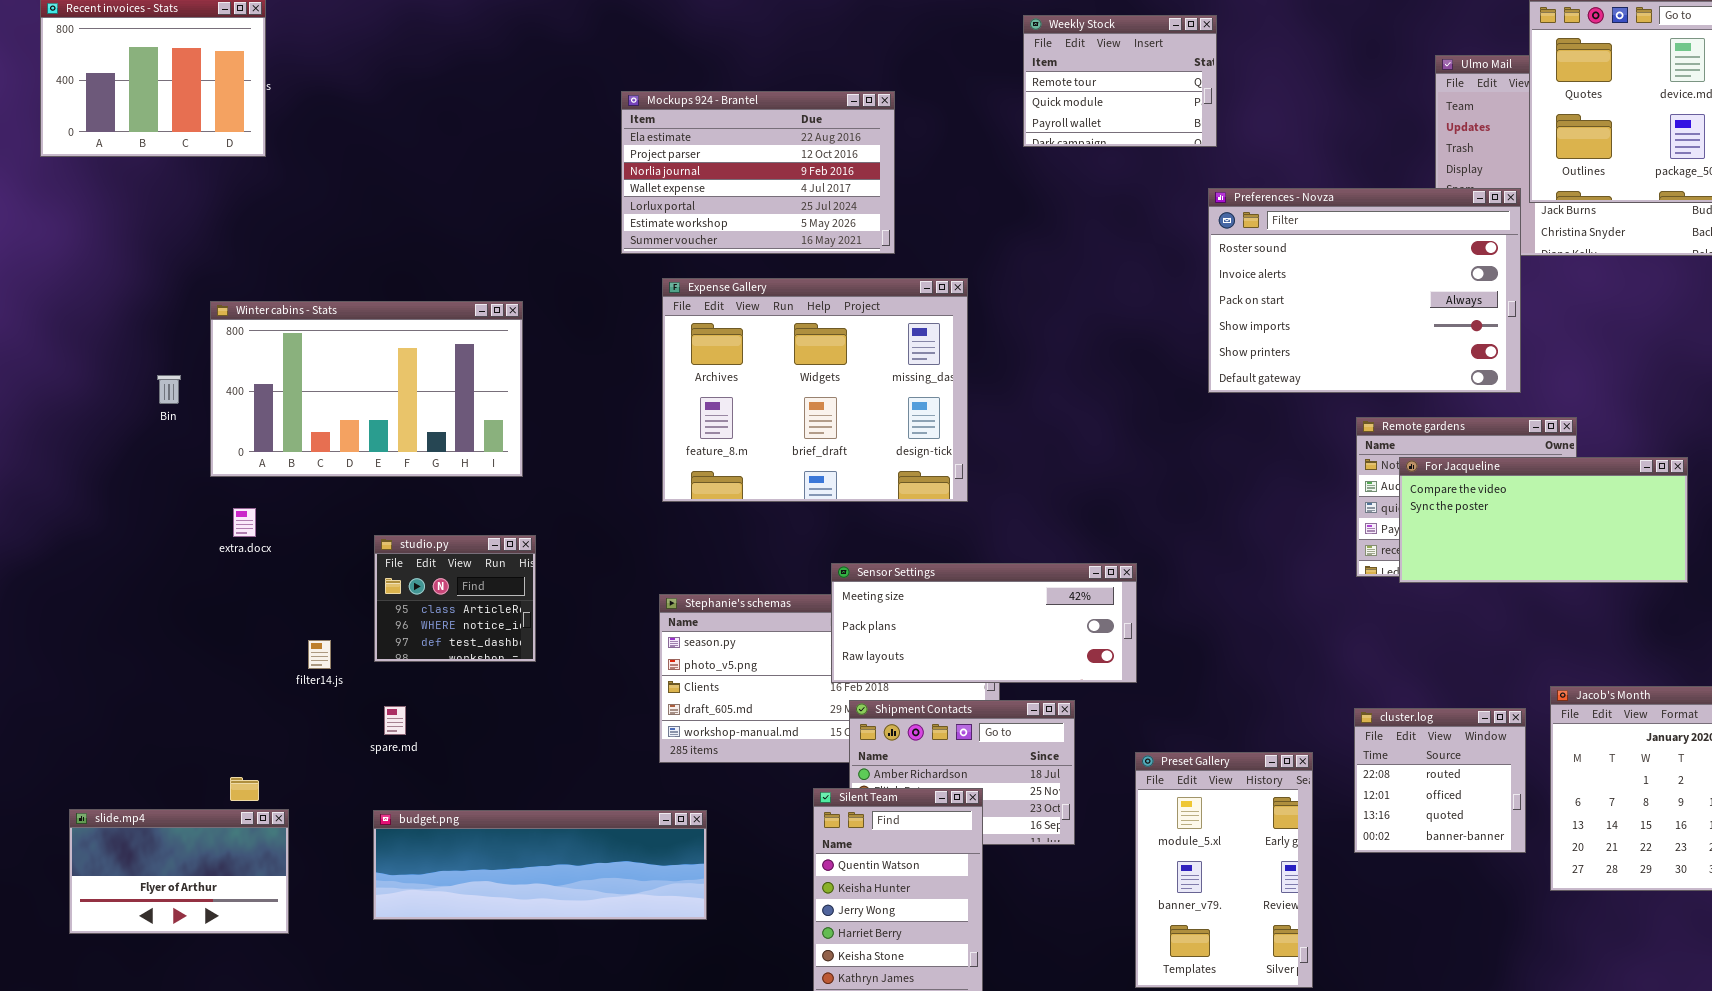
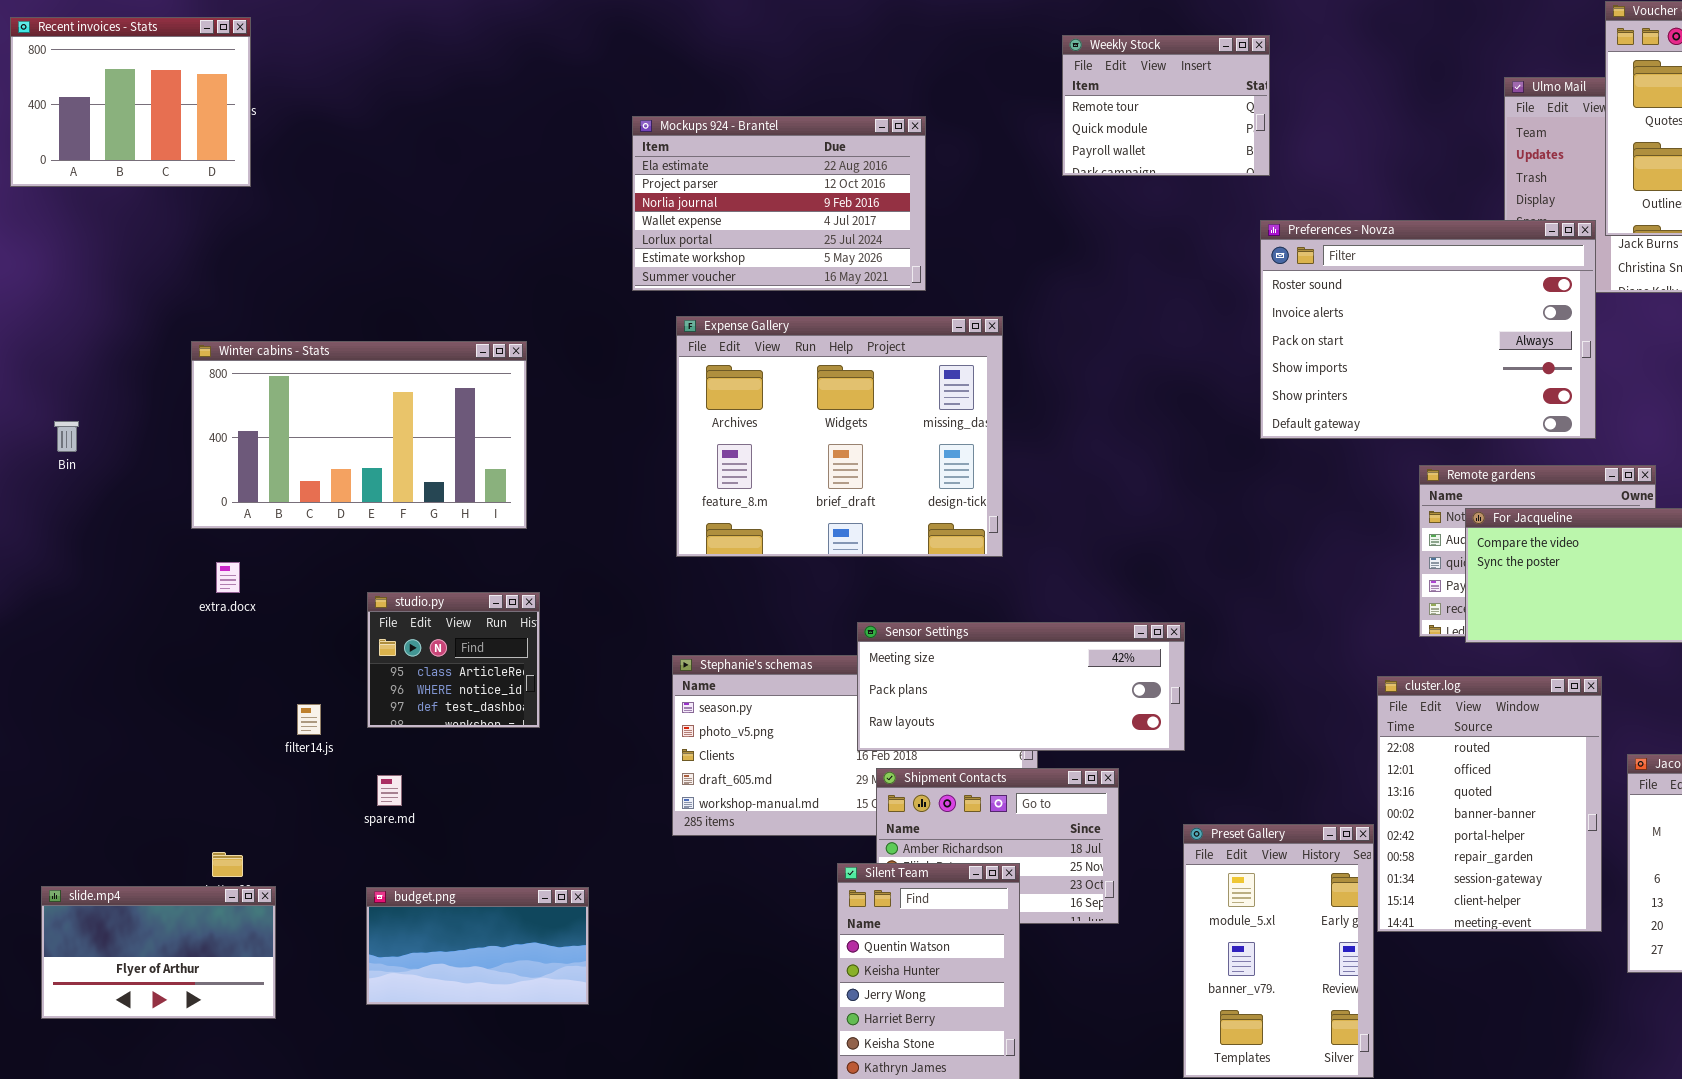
Bin: [157,375,181,404] -> [54,421,79,452], moved
cluster.log: [1354,708,1526,853] -> [1377,676,1602,932], resized
budget.png: [373,810,707,920] -> [366,887,589,1005], resized

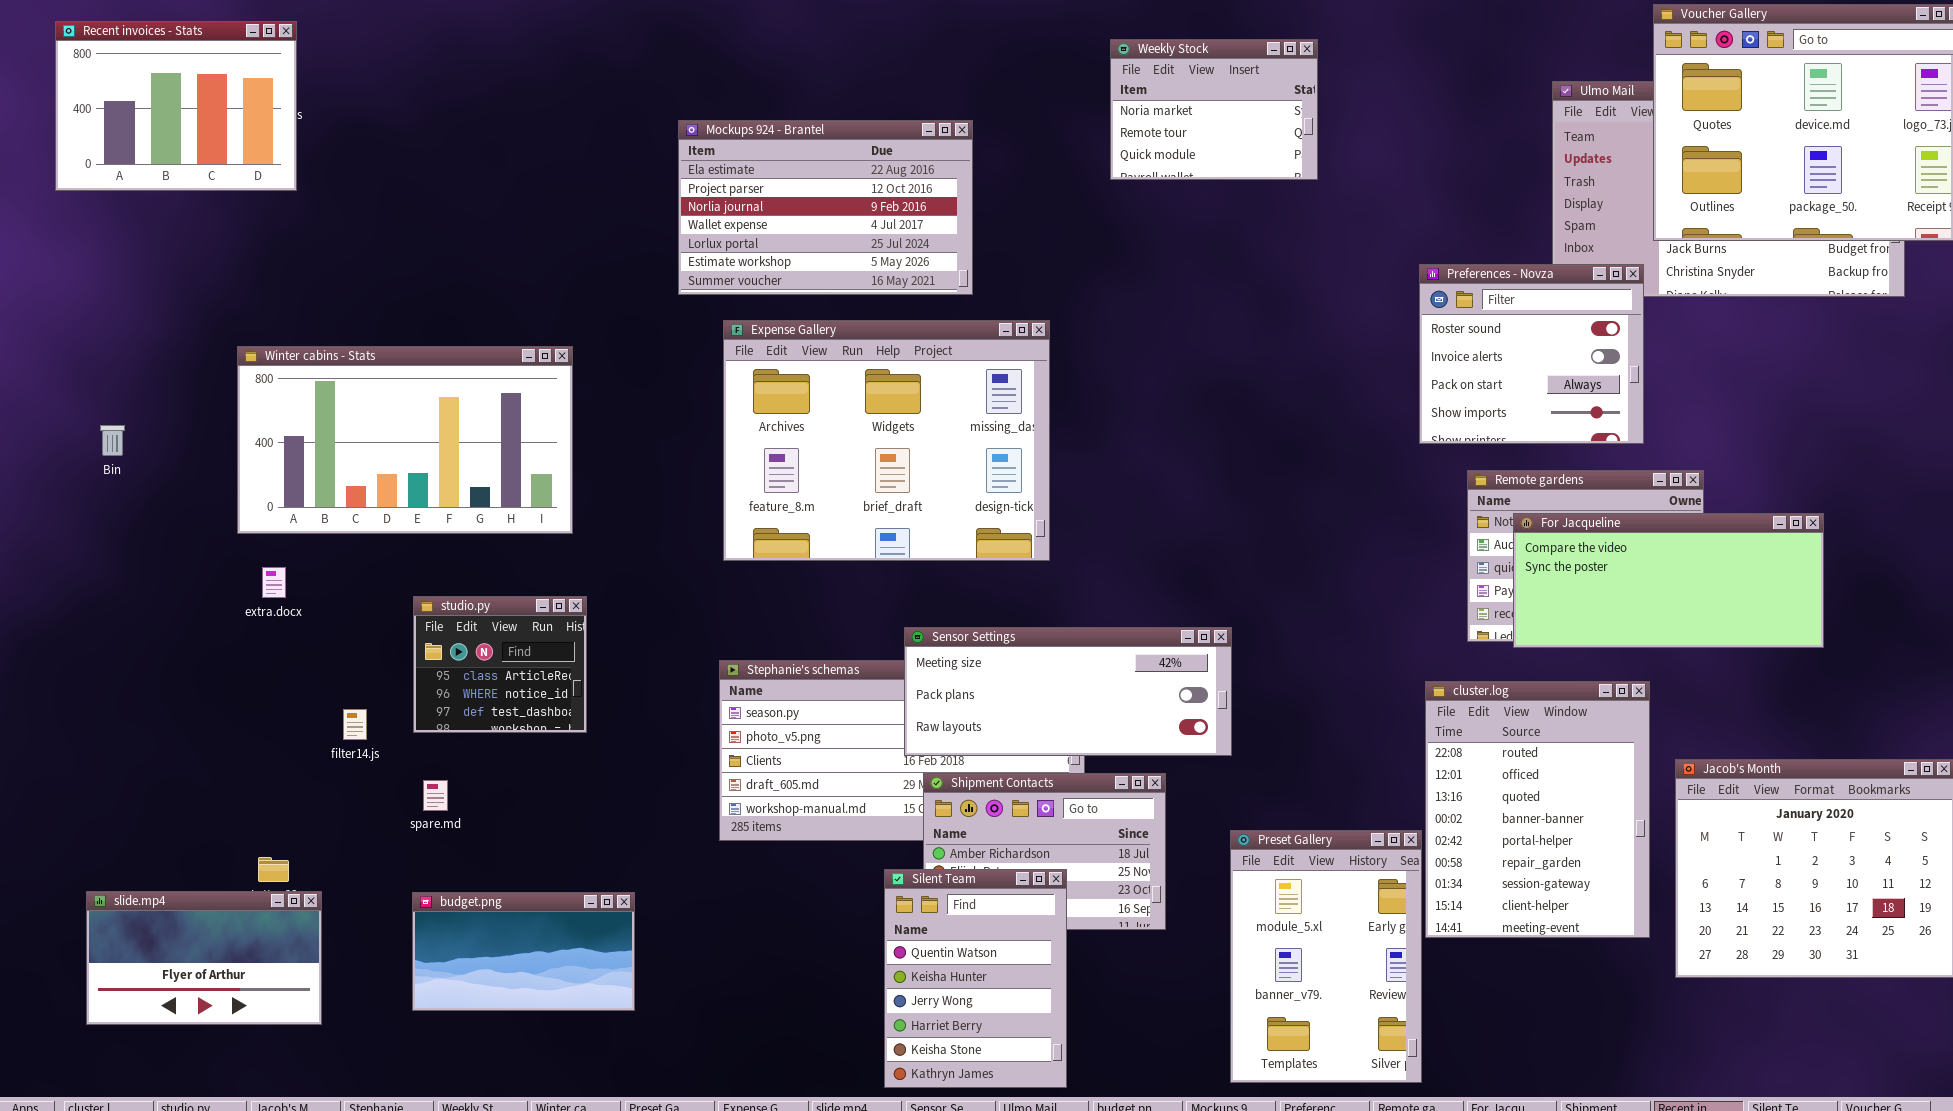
Weekly Stock: [1062,35,1270,176] -> [1110,39,1318,180], scrolled up 1 row
Preferences - Novza: [1260,220,1596,439] -> [1419,264,1644,444], resized

